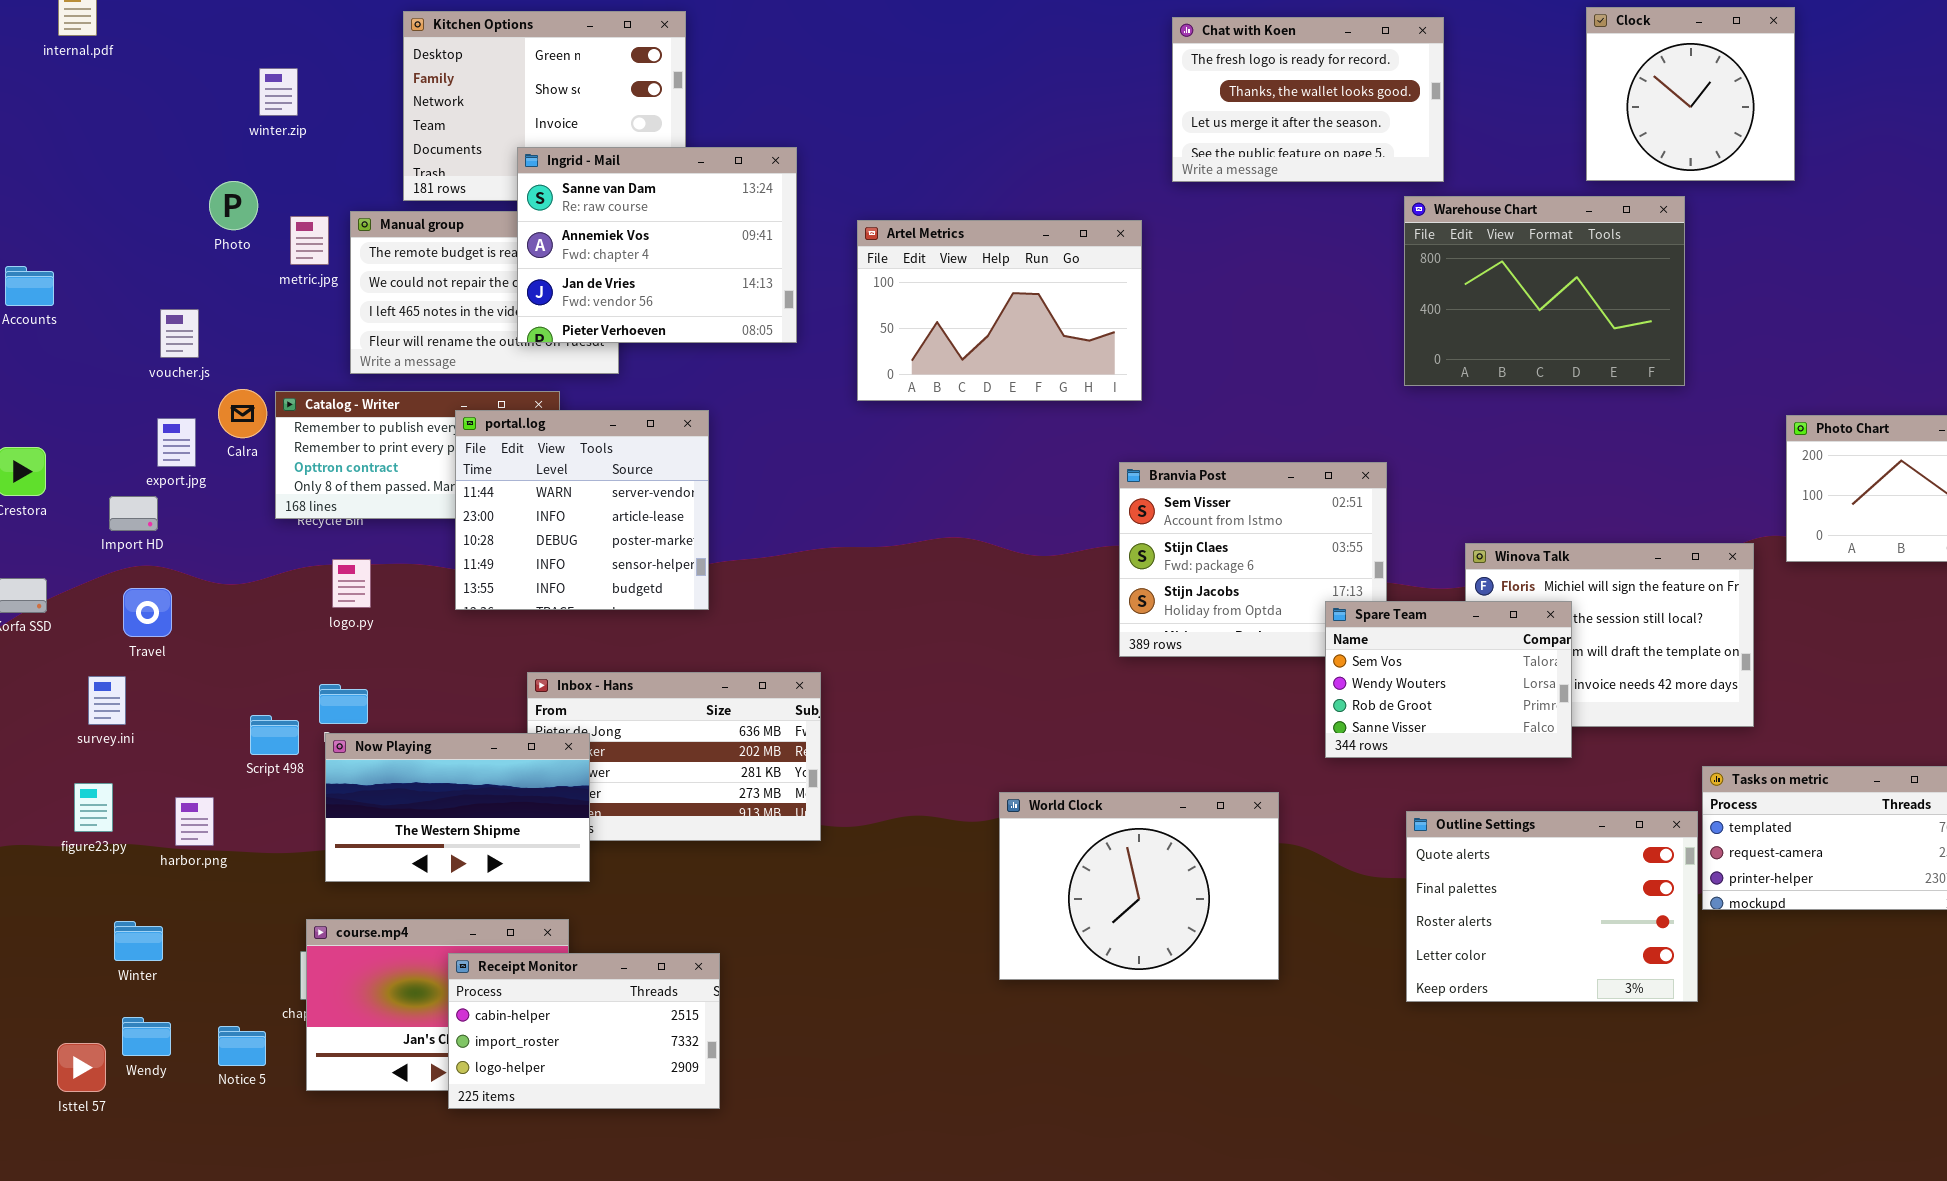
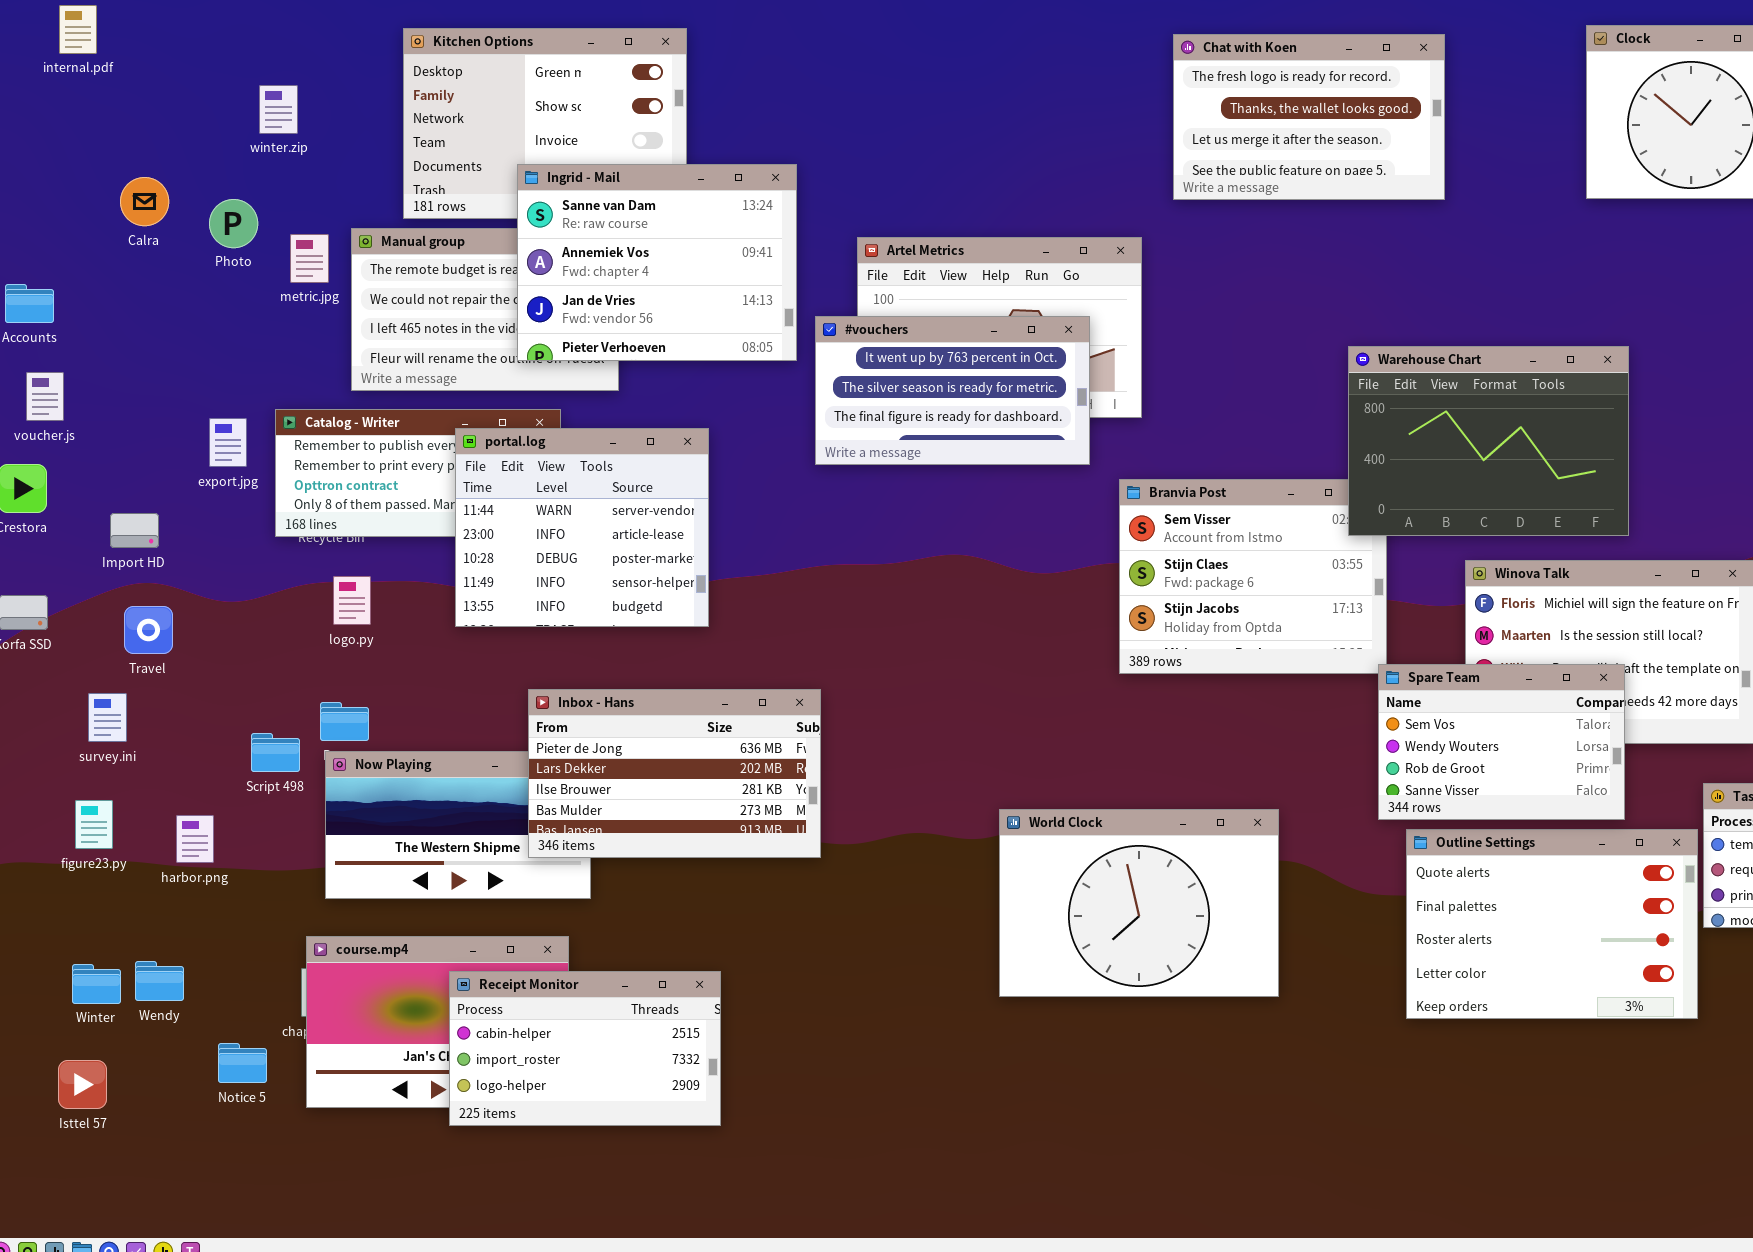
Warehouse Chart: [1404,196,1685,386] -> [1348,346,1629,536], moved
#vouchers: none -> [815,316,1090,465], opened
voucher.js: [160,309,199,358] -> [26,372,64,421], moved
Calra: [218,389,267,438] -> [120,177,169,226], moved
export.jpg: [157,418,196,467] -> [209,418,247,467], moved
Spare Team: [1325,601,1572,758] -> [1378,664,1625,820], moved
Inbox - Hans: [527,672,821,841] -> [528,689,821,858], raised
Winter: [114,921,163,961] -> [72,964,121,1004], moved
Wendy: [122,1017,171,1056] -> [135,961,184,1001], moved

